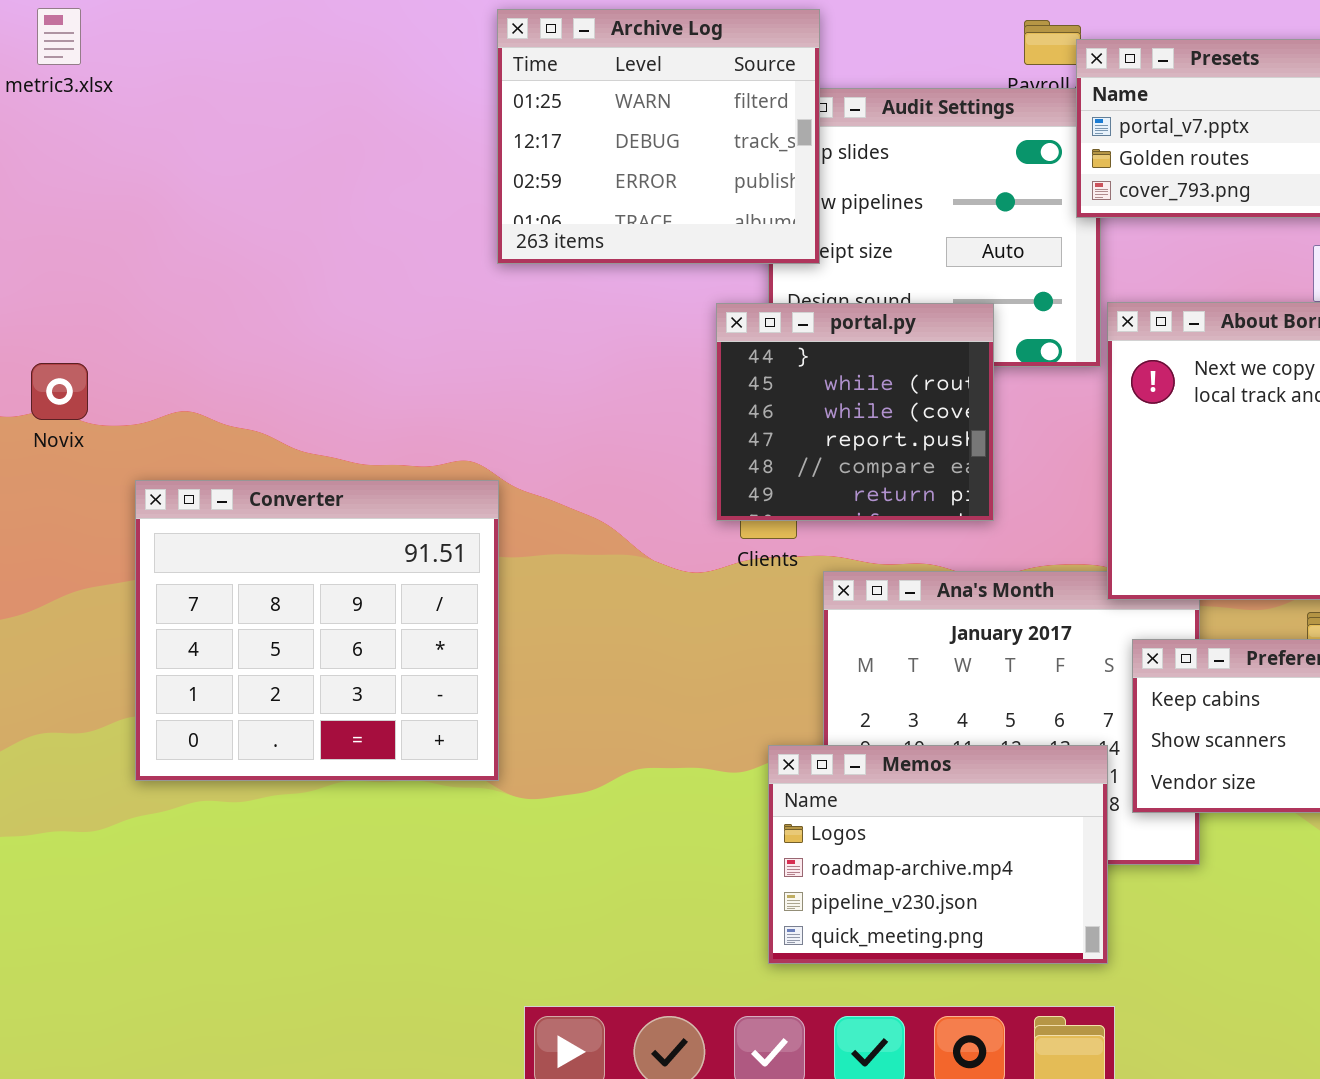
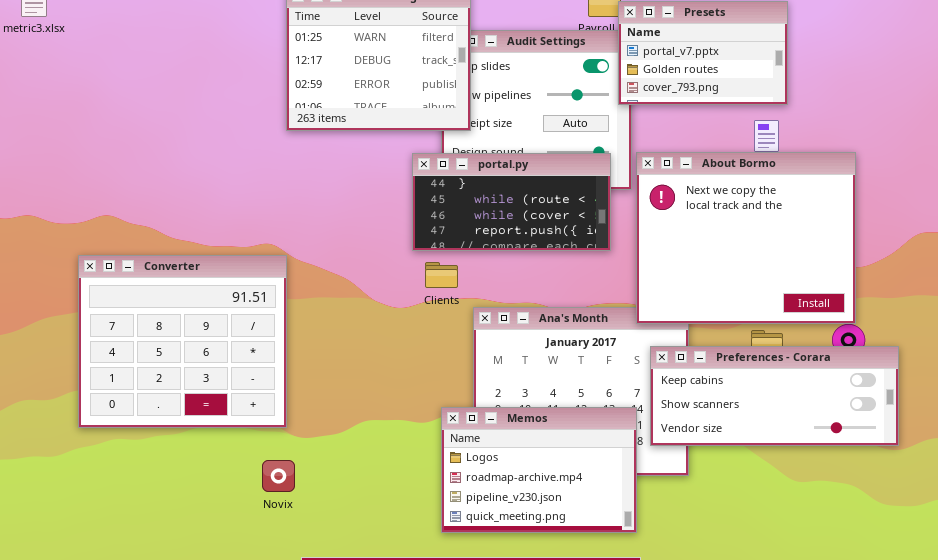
portal.py: [716,303,994,521] -> [412,153,611,251], resized
Novix: [31,363,88,420] -> [262,460,295,492], moved

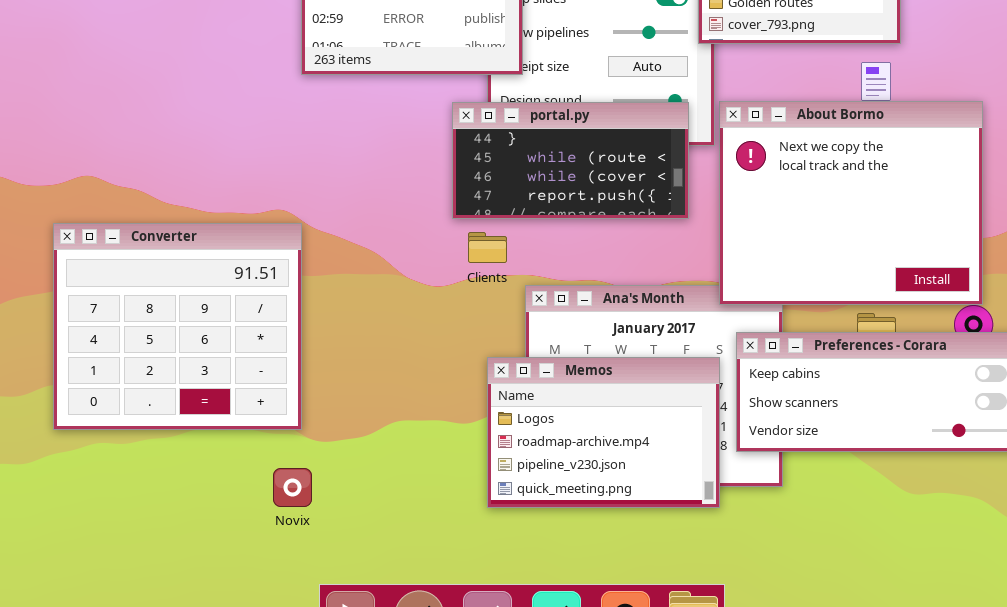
Memos: [441,407,637,533] -> [487,357,720,508], moved

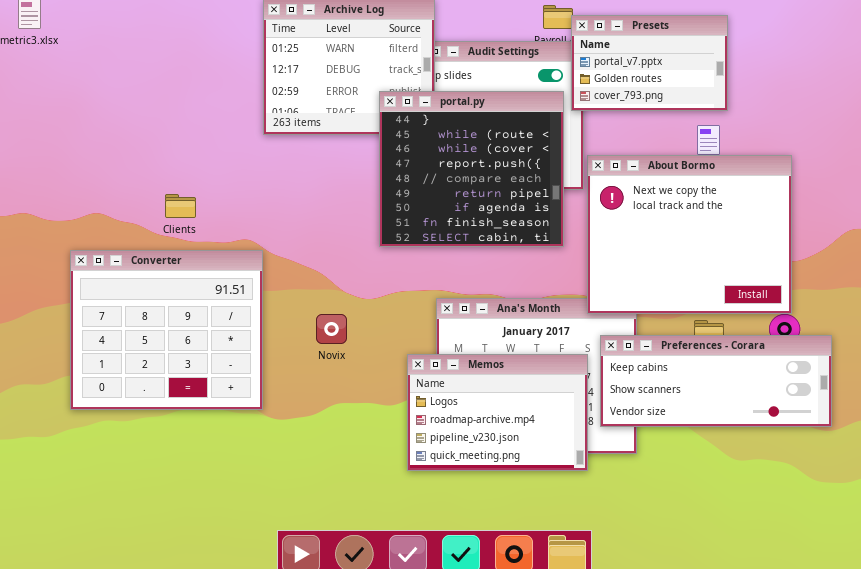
portal.py: [452,102,689,219] -> [379,91,564,247], resized
Clients: [468,232,507,263] -> [165,194,196,218], moved
Novix: [273,468,312,507] -> [316,314,347,344], moved

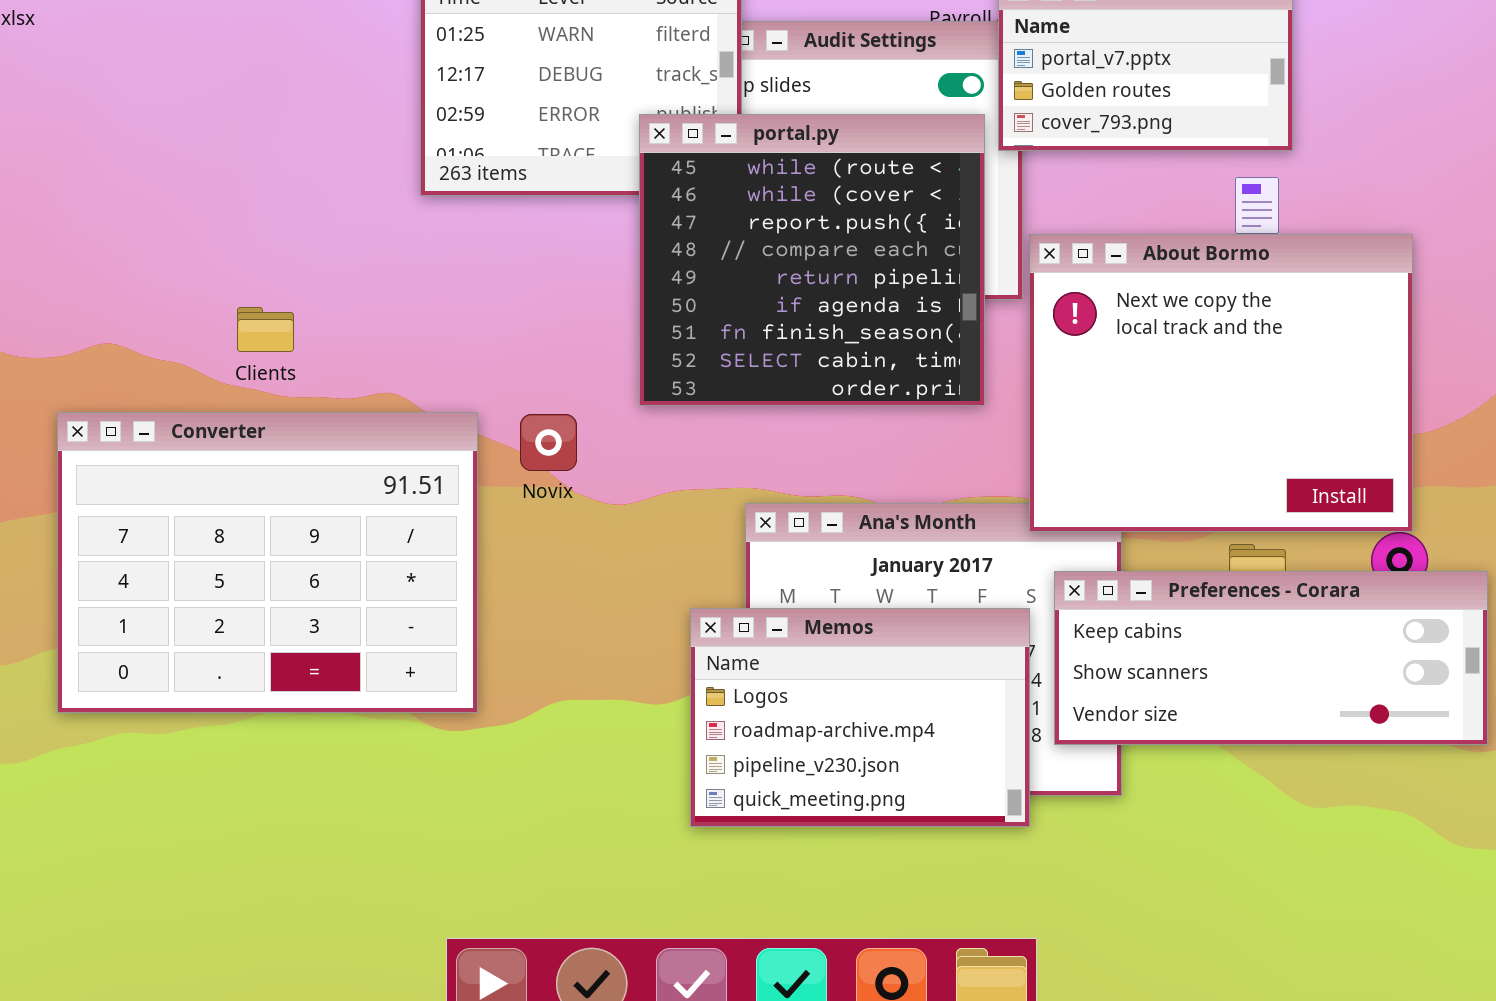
portal.py: [379,91,564,247] -> [639,114,985,406], scrolled down 1 row
Converter: [70,250,263,410] -> [57,412,478,713], resized
Novix: [316,314,347,344] -> [520,414,577,471], moved

